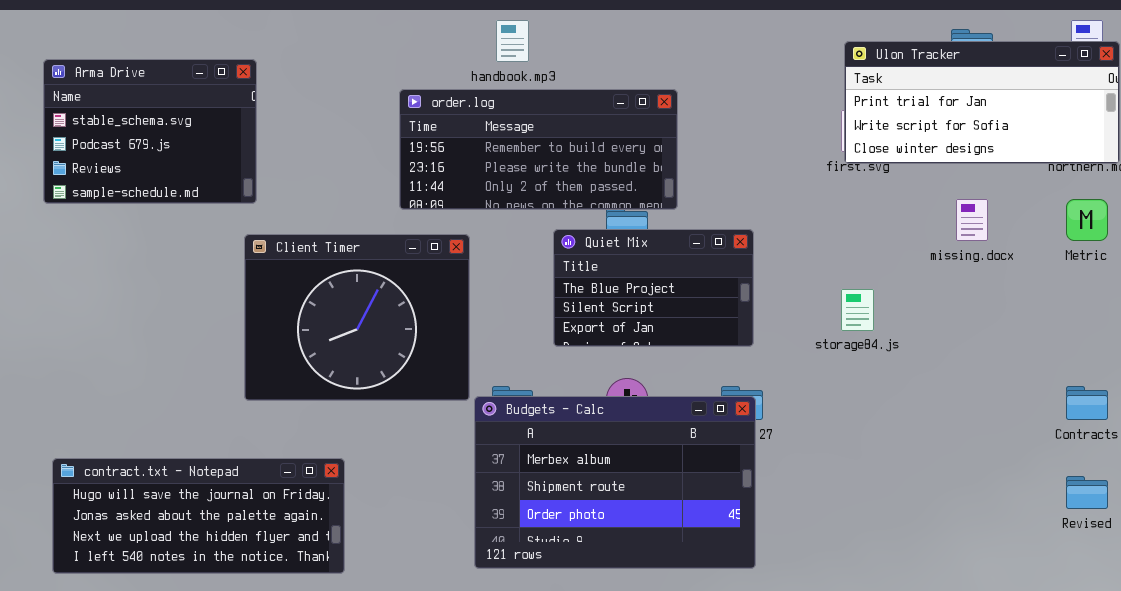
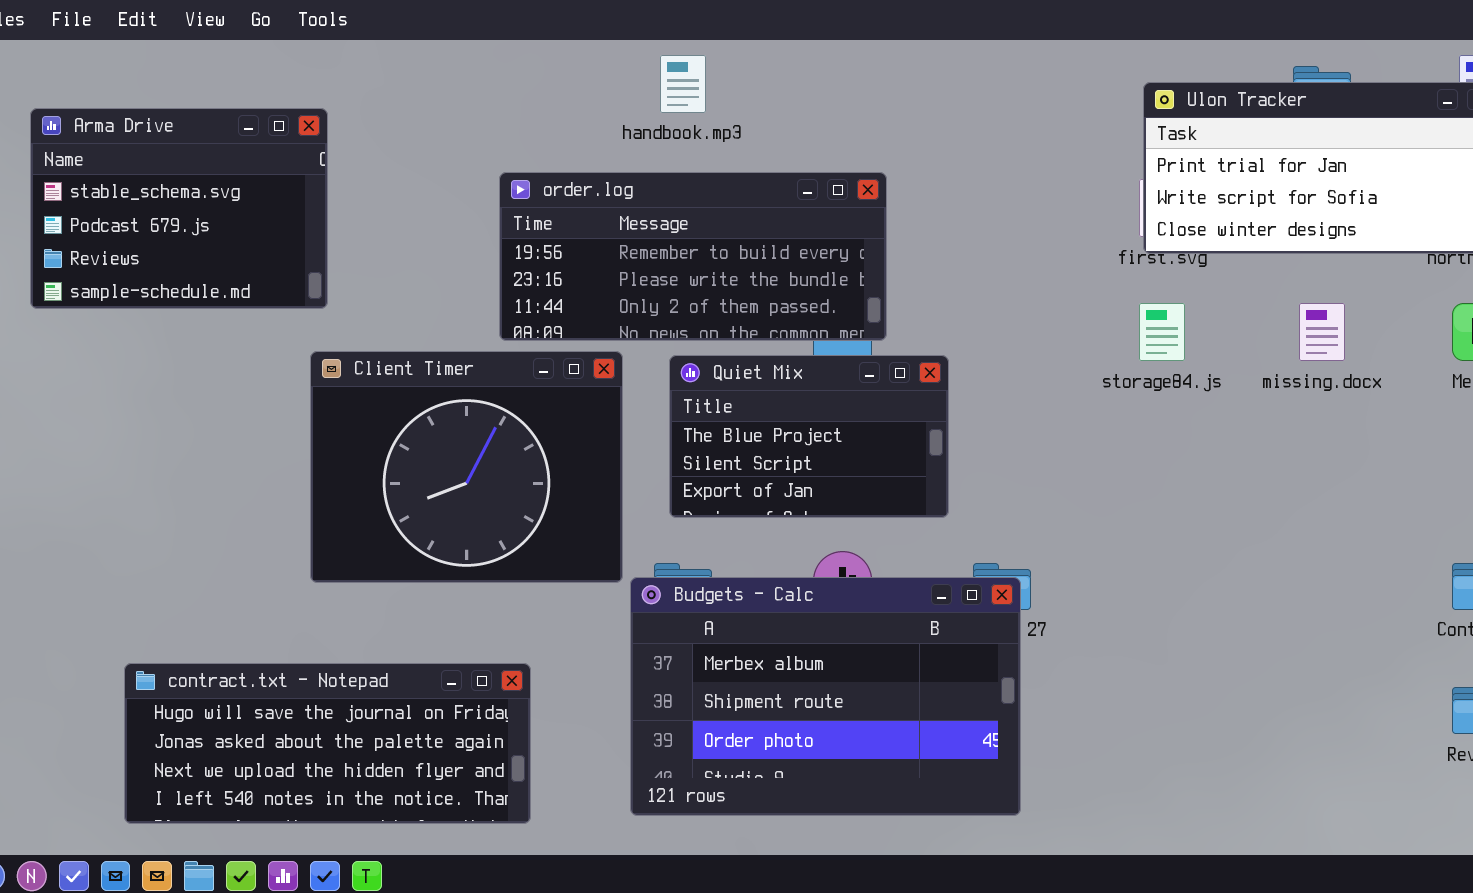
order.log: [399,89,678,210] -> [499,172,887,341], moved
Quiet Mix: [553,229,754,347] -> [669,355,949,518], moved
storage84.js: [841,289,874,331] -> [1139,303,1185,361], moved
contract.txt - Notepad: [52,458,345,574] -> [124,663,531,824], moved

